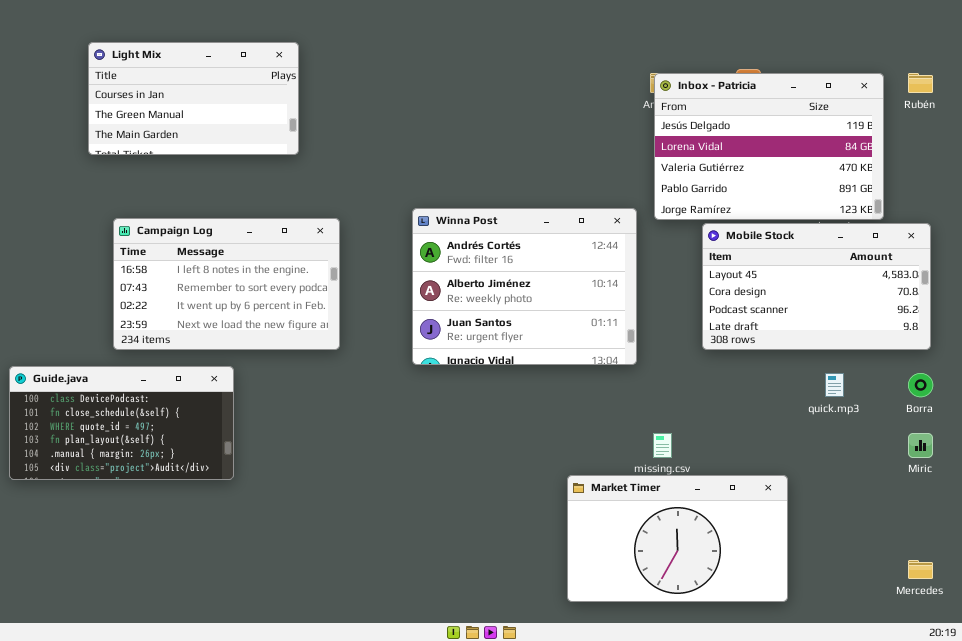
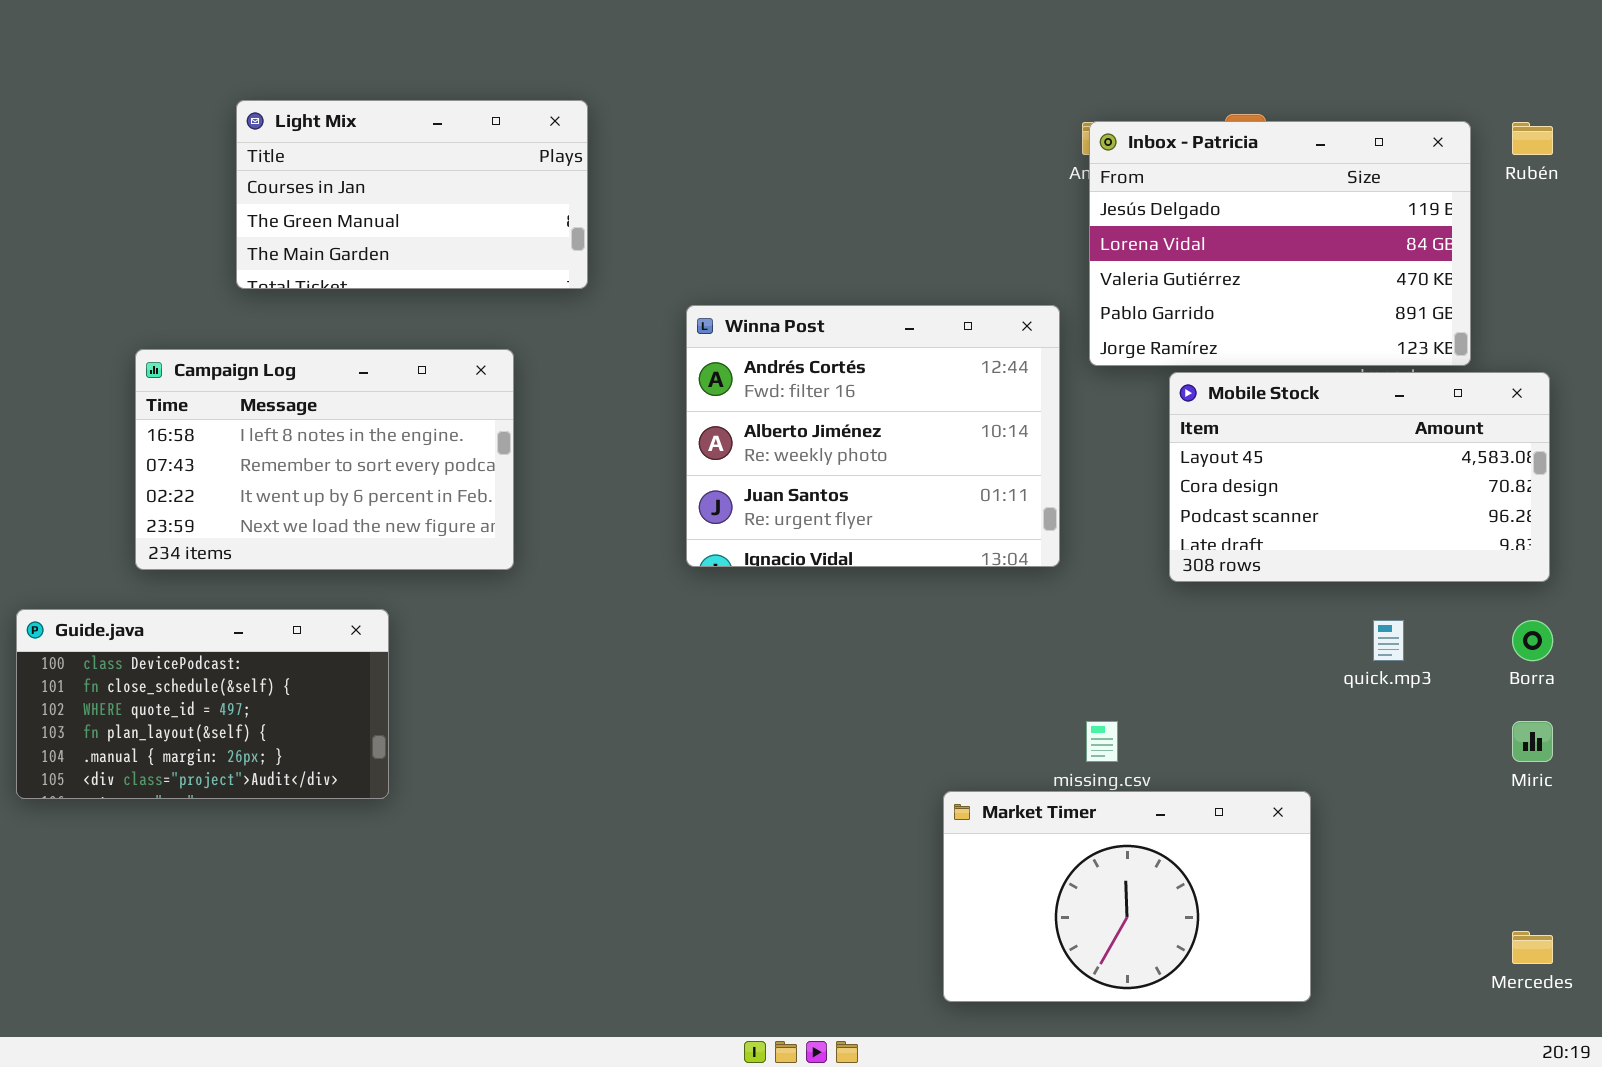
Light Mix: [88,42,299,155] -> [236,100,588,289], moved
Winna Post: [412,208,637,365] -> [686,305,1060,567], moved
Campaign Log: [113,218,340,350] -> [135,349,514,570], moved

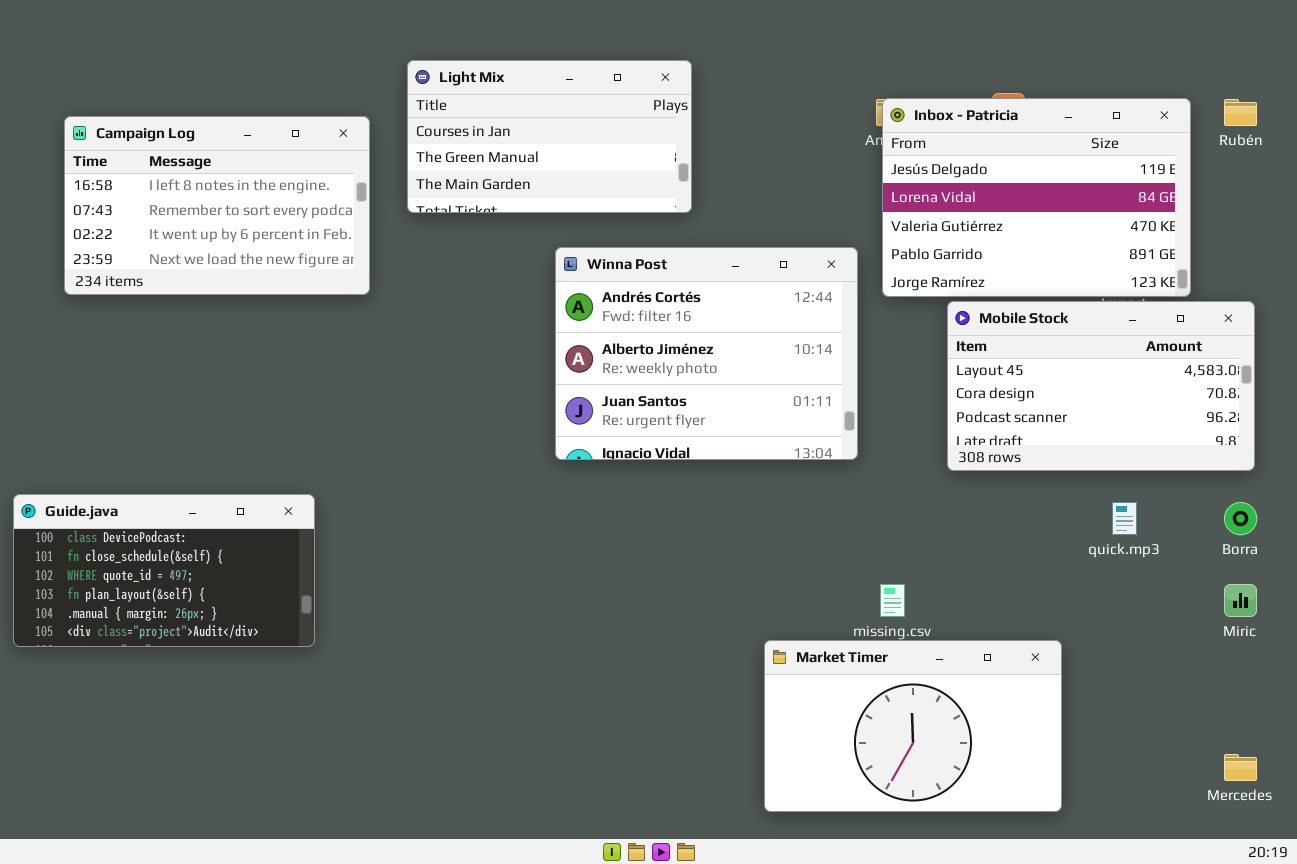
Light Mix: [236,100,588,289] -> [407,60,692,213], moved
Campaign Log: [135,349,514,570] -> [64,116,370,295], moved

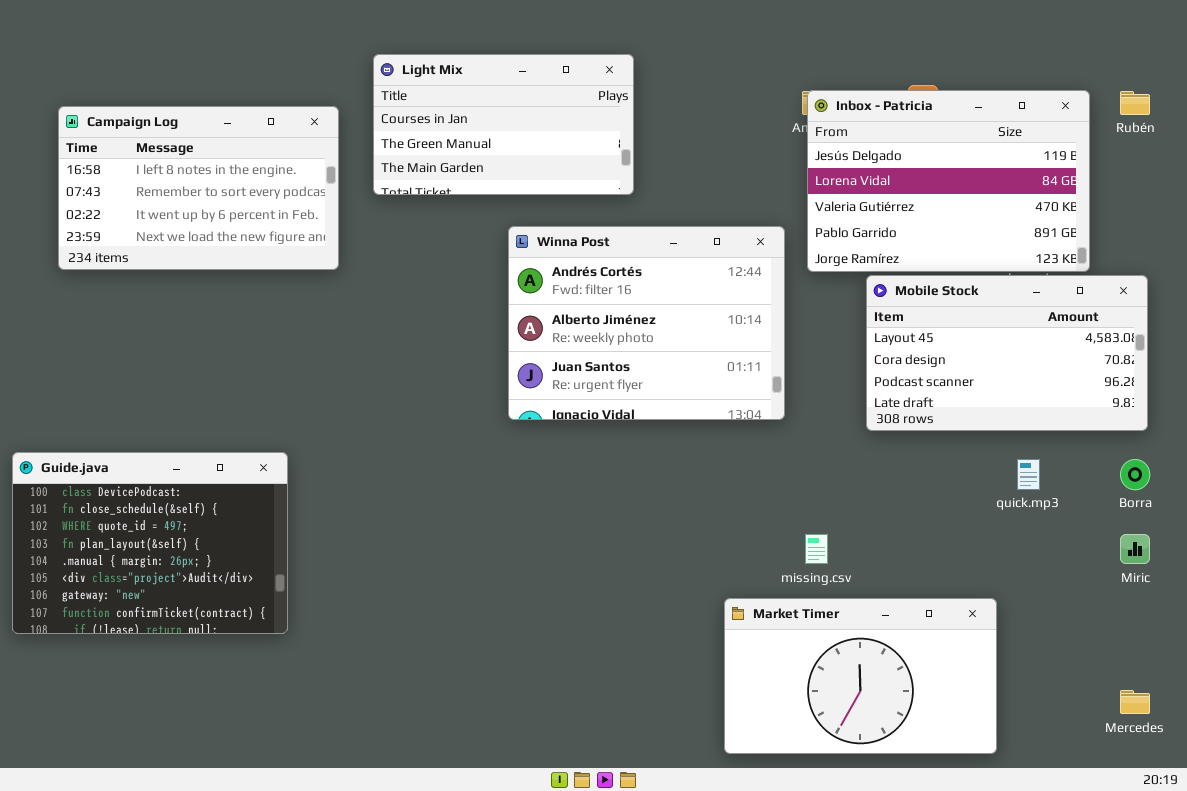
Guide.java: [13,494,315,647] -> [12,452,288,634], resized
Market Timer: [764,640,1062,812] -> [724,598,997,754], moved

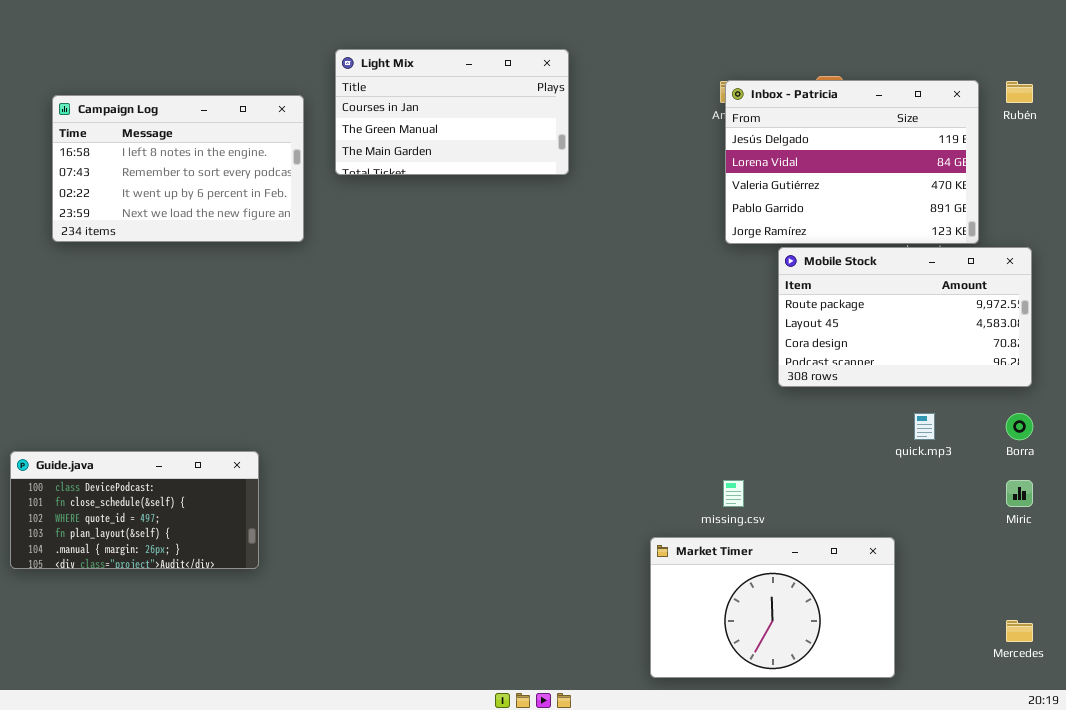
Winna Post: [508,226,785,420] -> none, closed
Mobile Stock: [866,275,1148,431] -> [778,247,1032,387], scrolled up 1 row
Guide.java: [12,452,288,634] -> [10,451,259,569], resized

